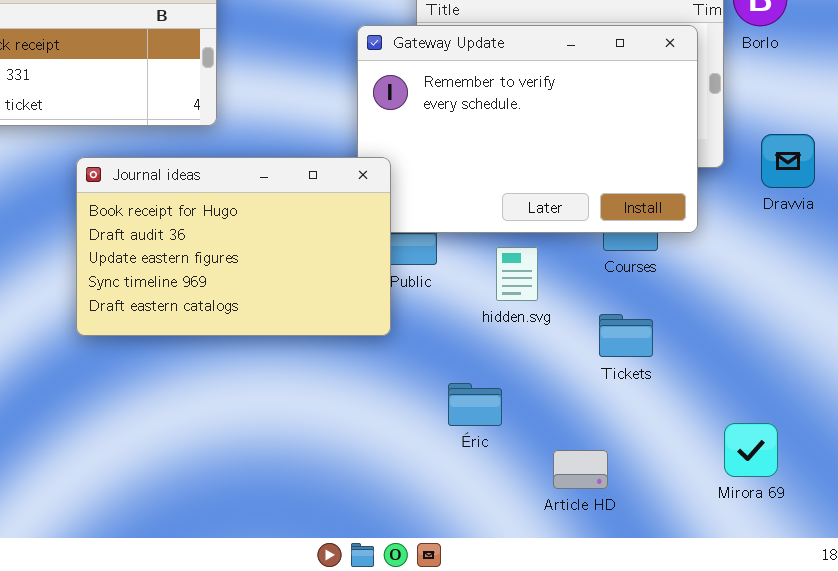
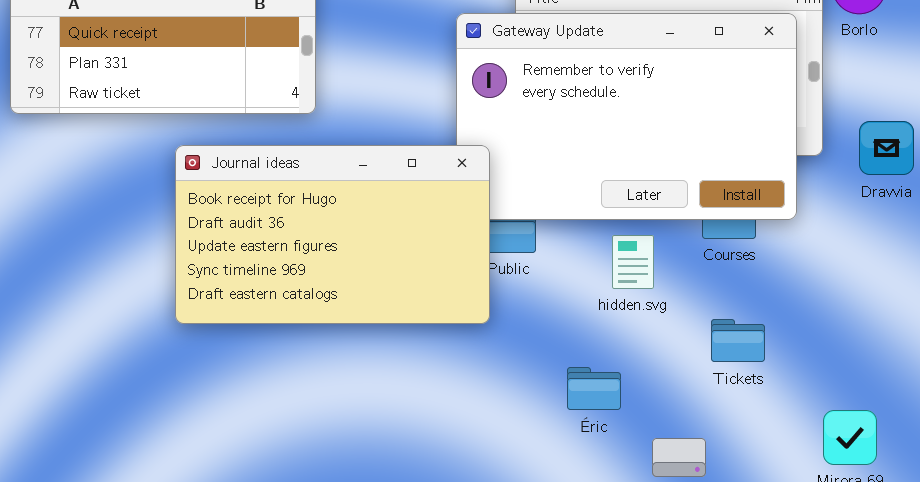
hidden.svg: [496,247,538,301] -> [612,235,654,289], moved
Tickets: [599,314,653,357] -> [711,319,765,362], moved
Éric: [448,383,502,426] -> [567,367,621,410], moved

